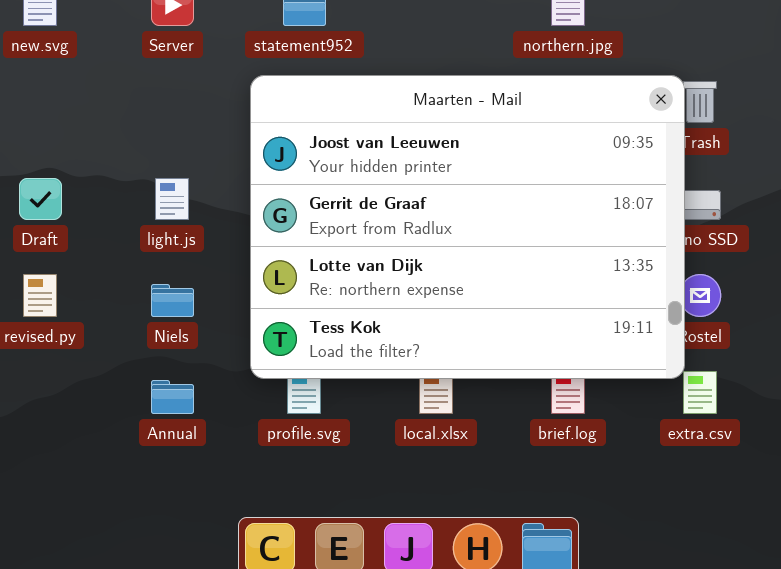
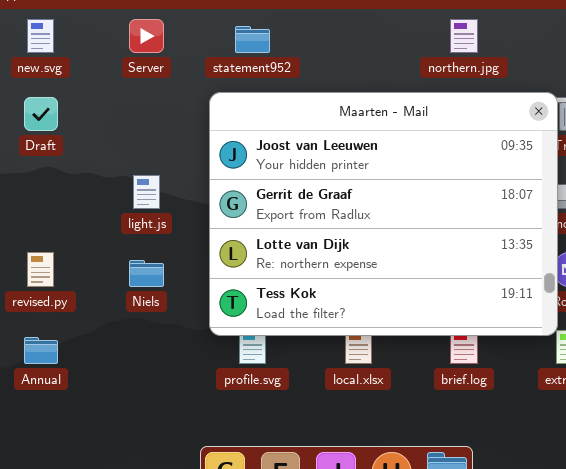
Draft: [19,178,62,220] -> [24,97,58,131], moved
Annual: [151,380,194,414] -> [24,337,58,364], moved

